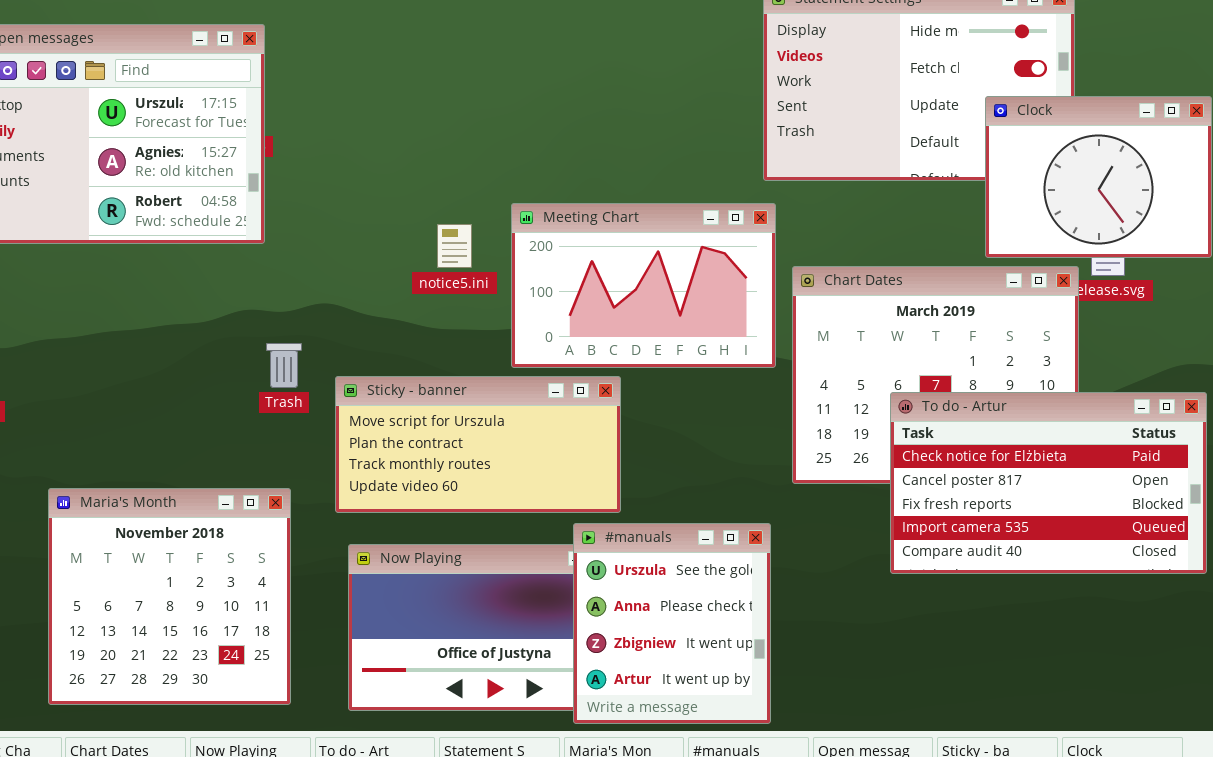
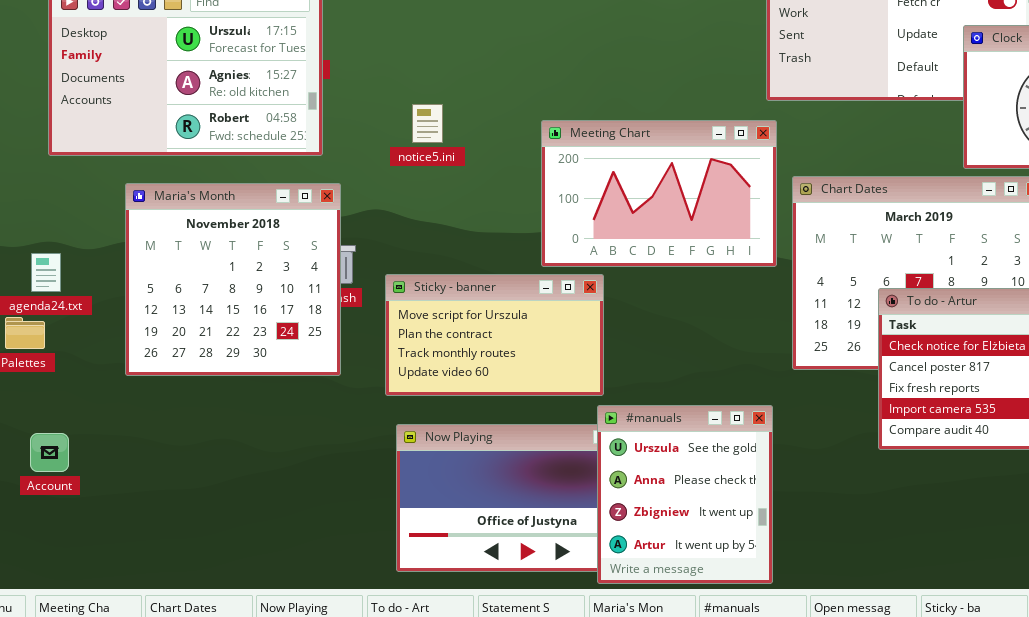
notice5.ini: [437,224,472,268] -> [412,104,443,143], moved
Sticky - banner: [335,376,621,513] -> [385,274,604,396], resized
Maria's Month: [48,488,291,705] -> [125,183,341,376], moved

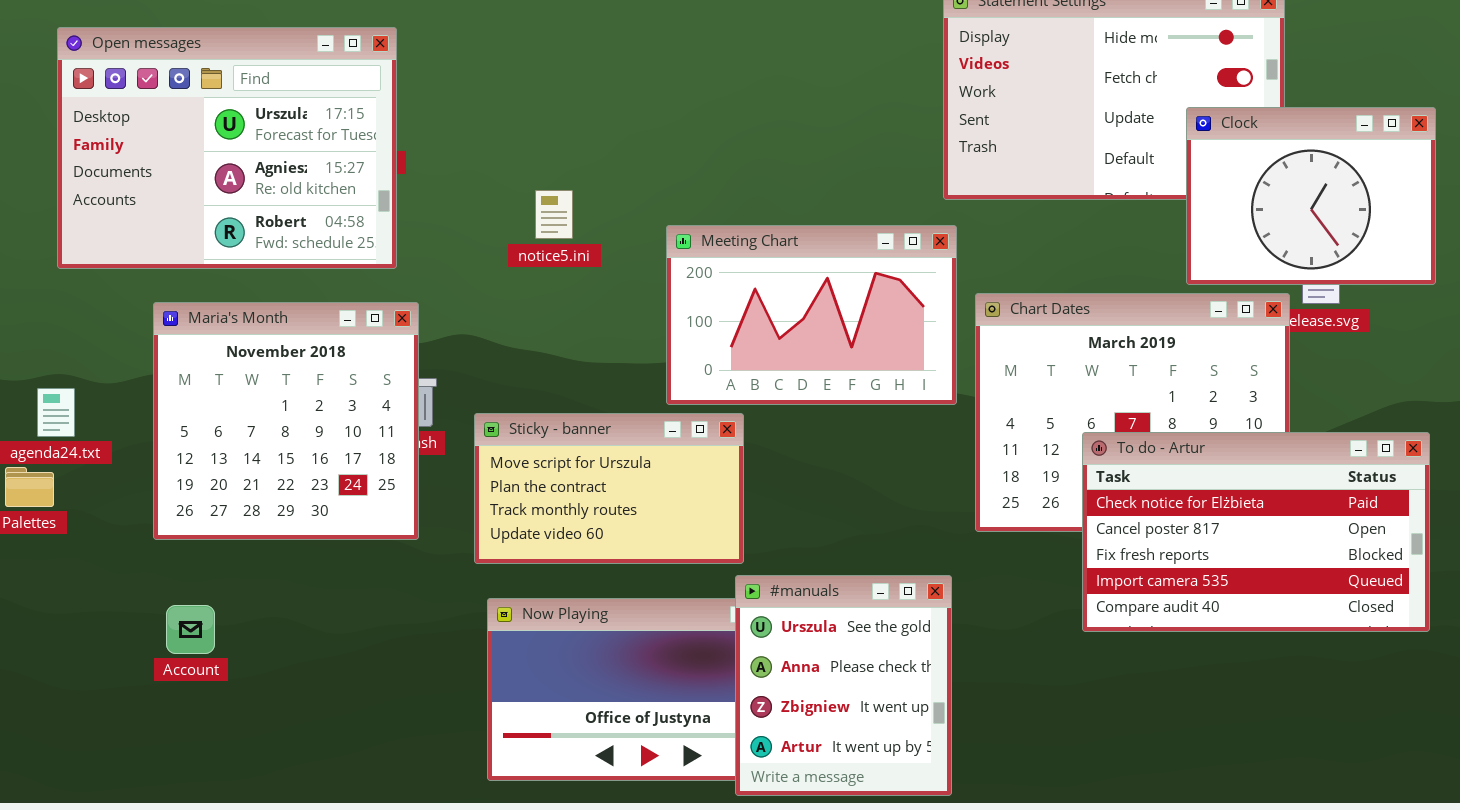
notice5.ini: [412,104,443,143] -> [535,190,573,239], moved
Account: [30,433,69,472] -> [166,605,215,654], moved

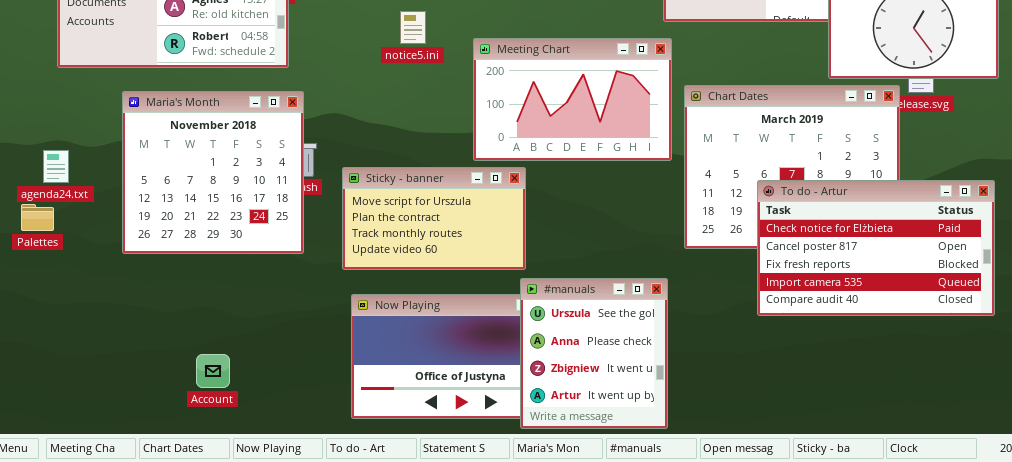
notice5.ini: [535,190,573,239] -> [400,11,426,44], moved
Account: [166,605,215,654] -> [196,354,230,388], moved

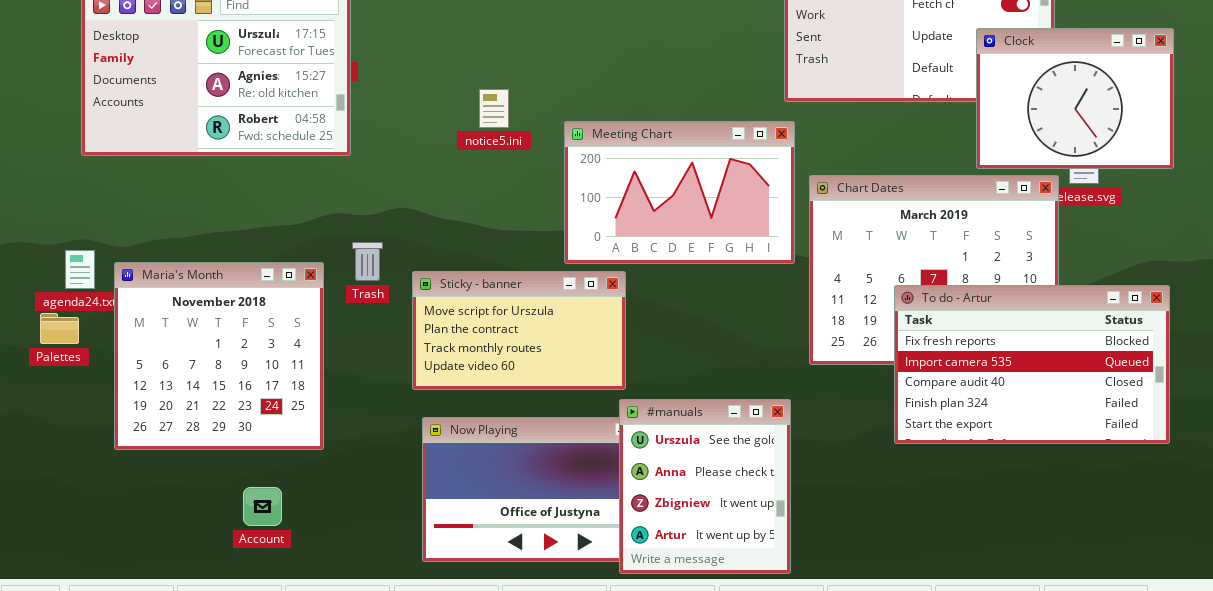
Maria's Month: [122,91,304,254] -> [114,262,324,450], moved
To do - Artur: [757,180,995,316] -> [894,285,1170,444], scrolled down 2 rows

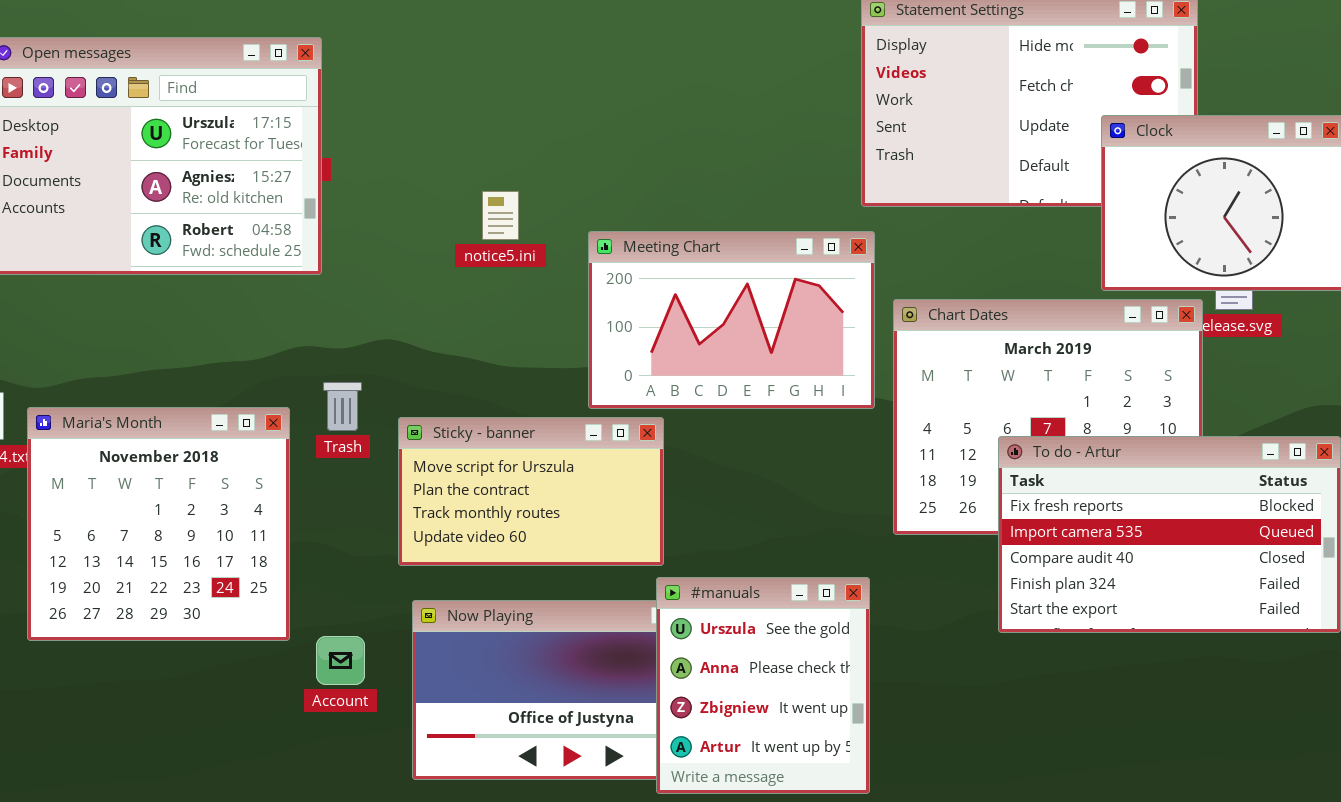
Account: [243,487,282,526] -> [316,636,365,685], moved

